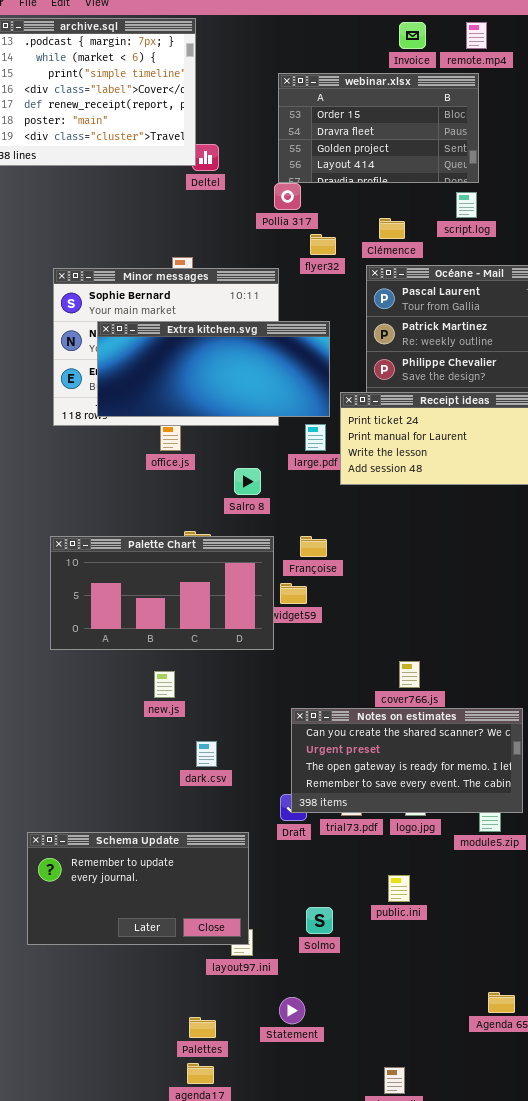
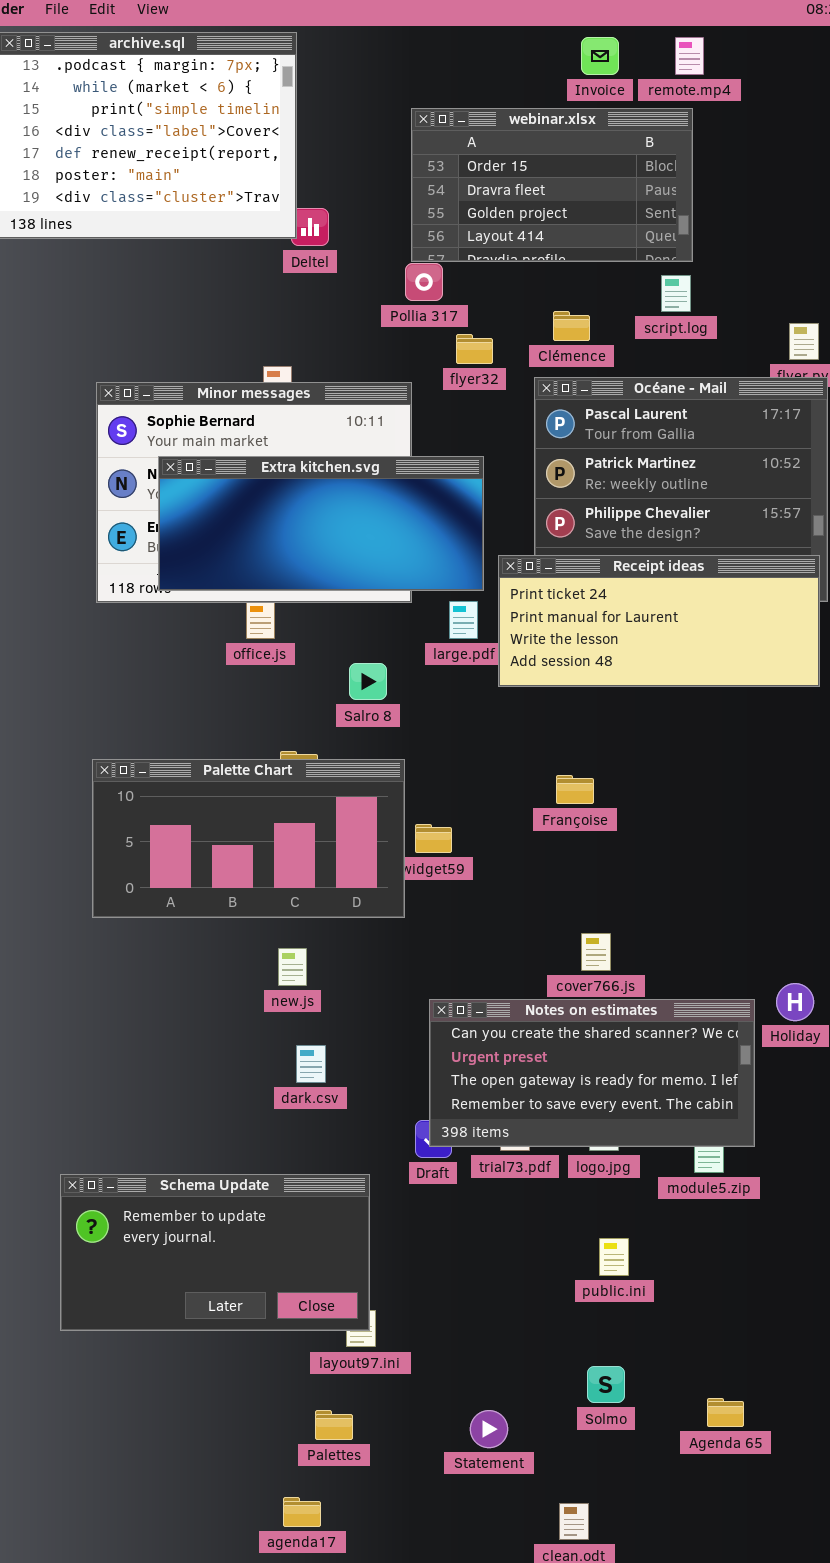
Françoise: [300,536,327,557] -> [556,775,594,804], moved
new.js: [154,671,175,698] -> [278,948,307,986], moved
public.ini: [388,875,410,902] -> [599,1238,629,1276], moved
Solmo: [306,907,333,934] -> [587,1366,625,1403], moved
Statement: [279,997,305,1024] -> [470,1410,508,1448], moved
Palettes: [189,1017,216,1038] -> [315,1410,353,1440], moved

